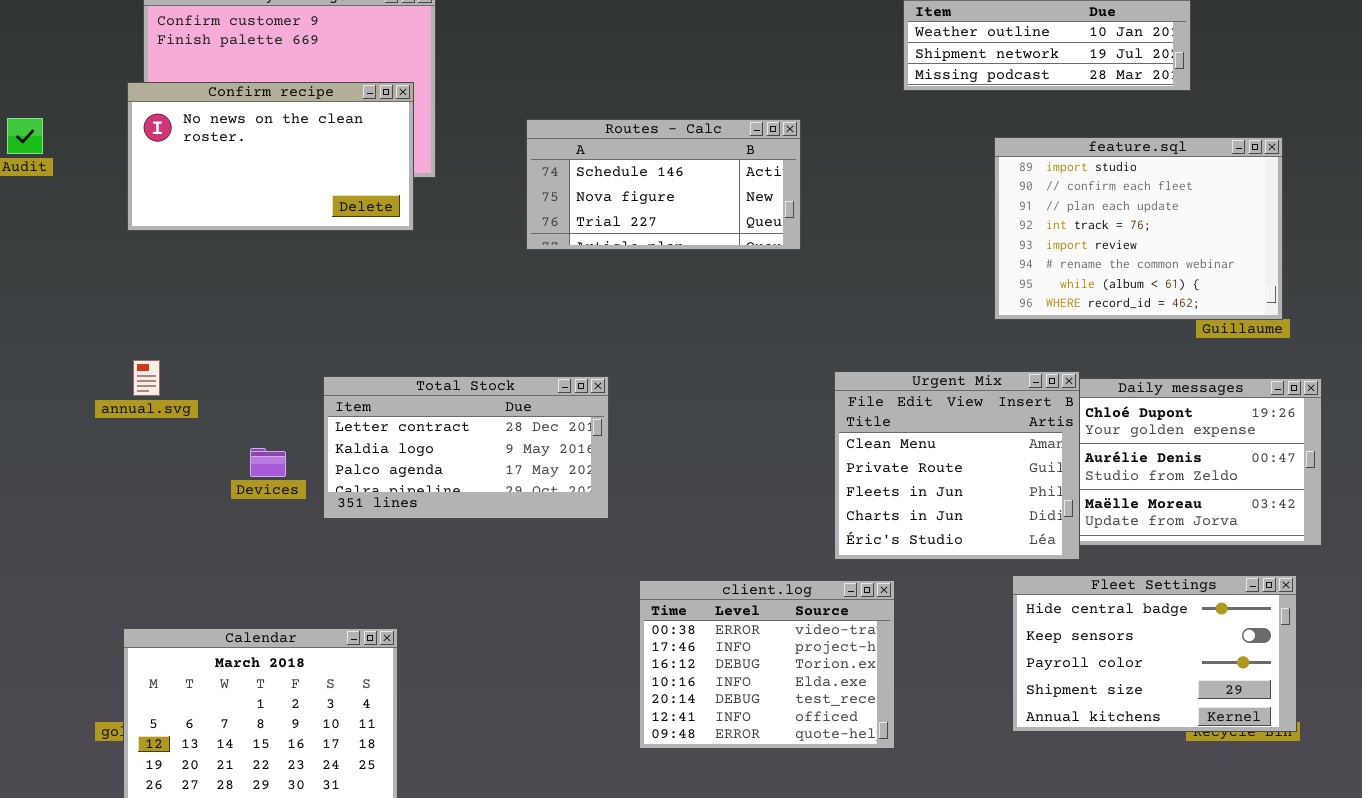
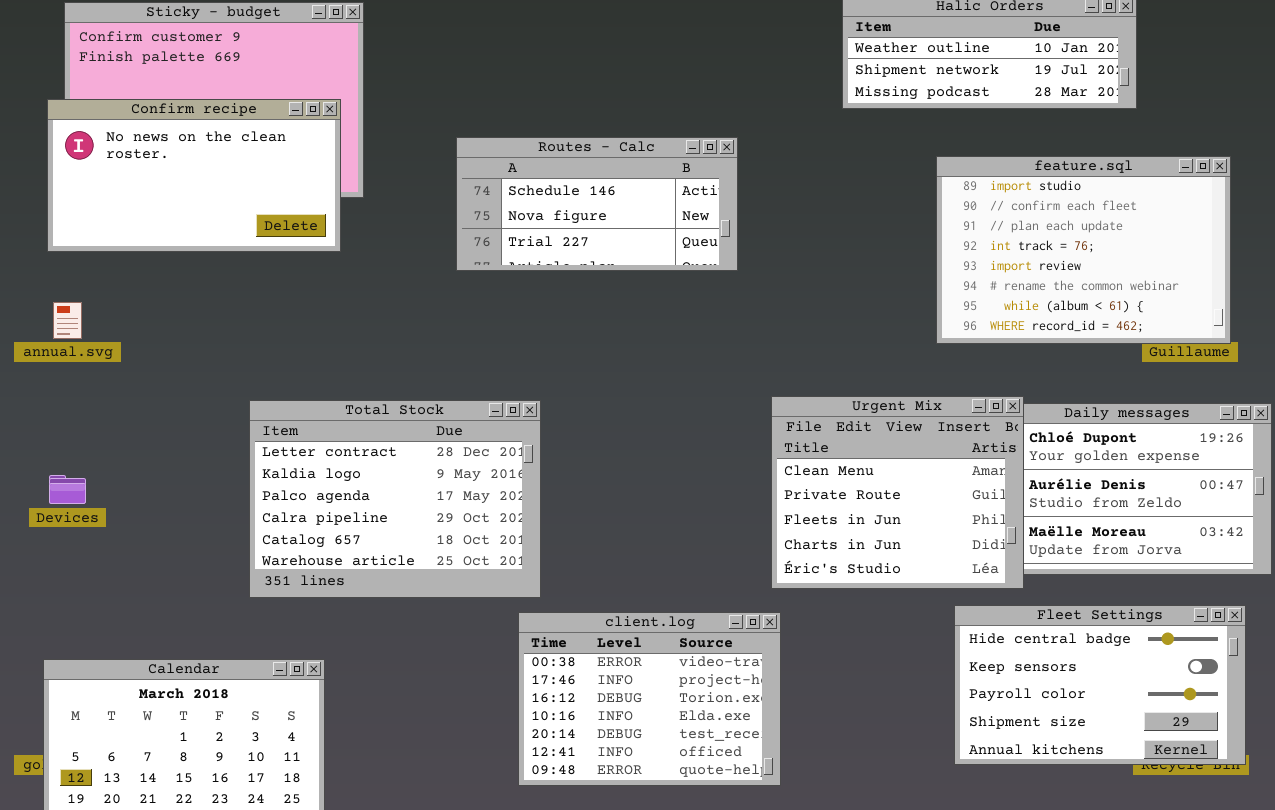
annual.svg: [133,360,160,396] -> [53,302,82,339], moved
Total Stock: [323,376,609,519] -> [249,400,541,598], resized
Devices: [250,448,286,477] -> [49,475,86,504], moved
client.log: [639,580,895,749] -> [518,612,781,786], moved

